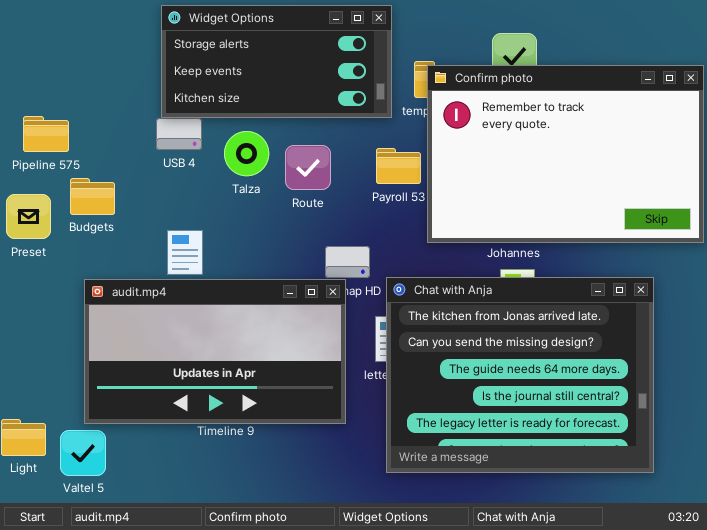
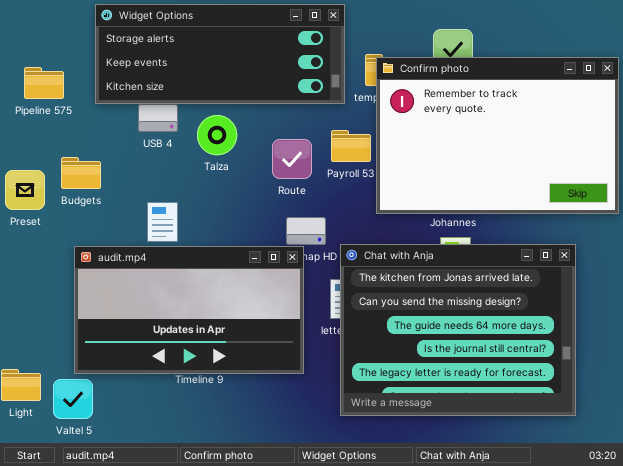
Widget Options: [161,5,392,118] -> [95,4,345,104], resized
Pipeline 575: [23,116,69,152] -> [24,67,64,99], moved
Route: [285,145,331,190] -> [272,139,312,179], moved

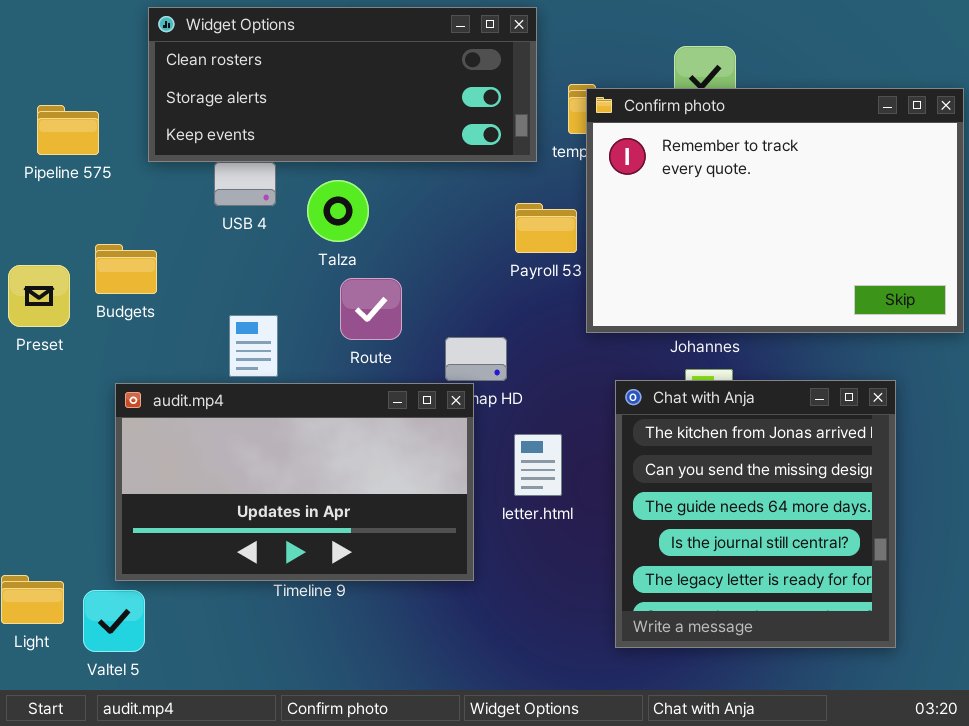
Widget Options: [95,4,345,104] -> [148,7,537,162], scrolled up 1 row
Route: [272,139,312,179] -> [340,278,402,340], moved
Chat with Anja: [340,244,576,416] -> [615,380,896,648], resized

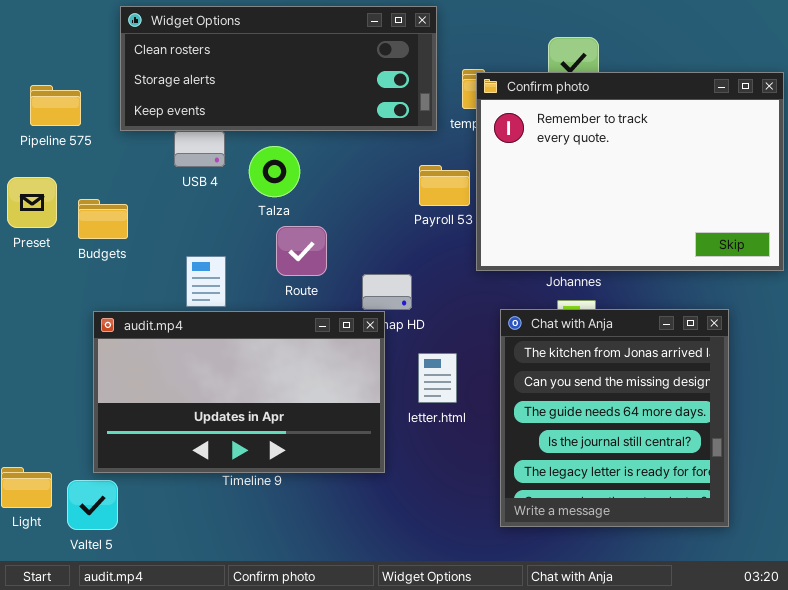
Preset: [8,265,70,327] -> [7,177,57,228], moved

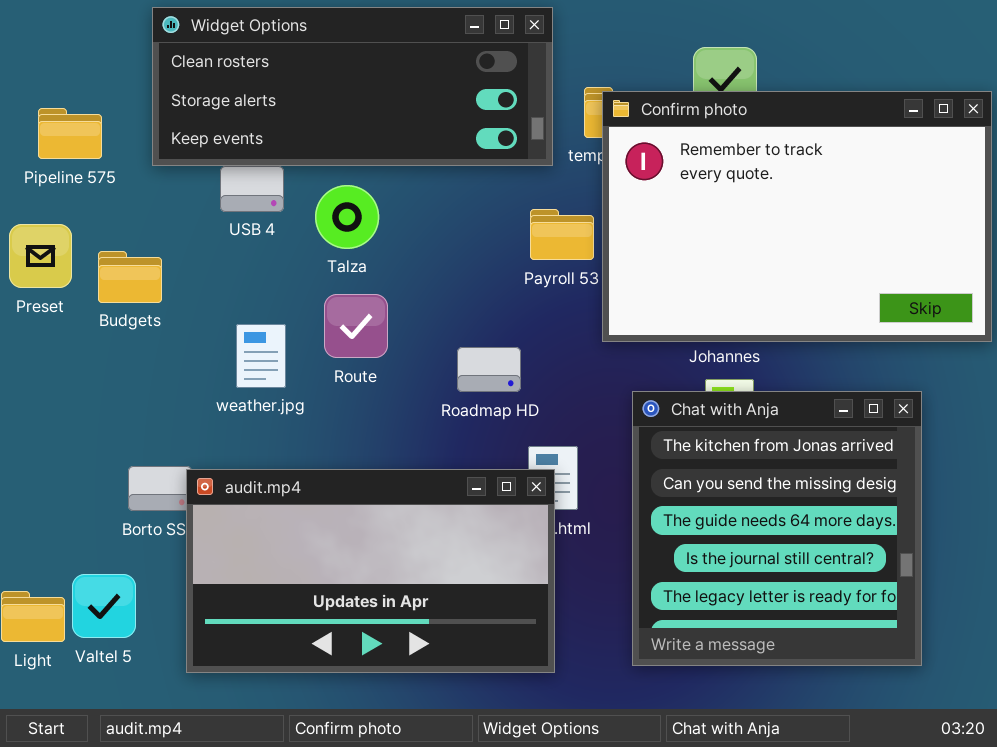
Route: [276,226,327,276] -> [324,294,388,358], moved
audit.mp4: [93,311,385,473] -> [186,469,555,673], moved
Valtel 5: [67,480,118,530] -> [72,574,136,638], moved

